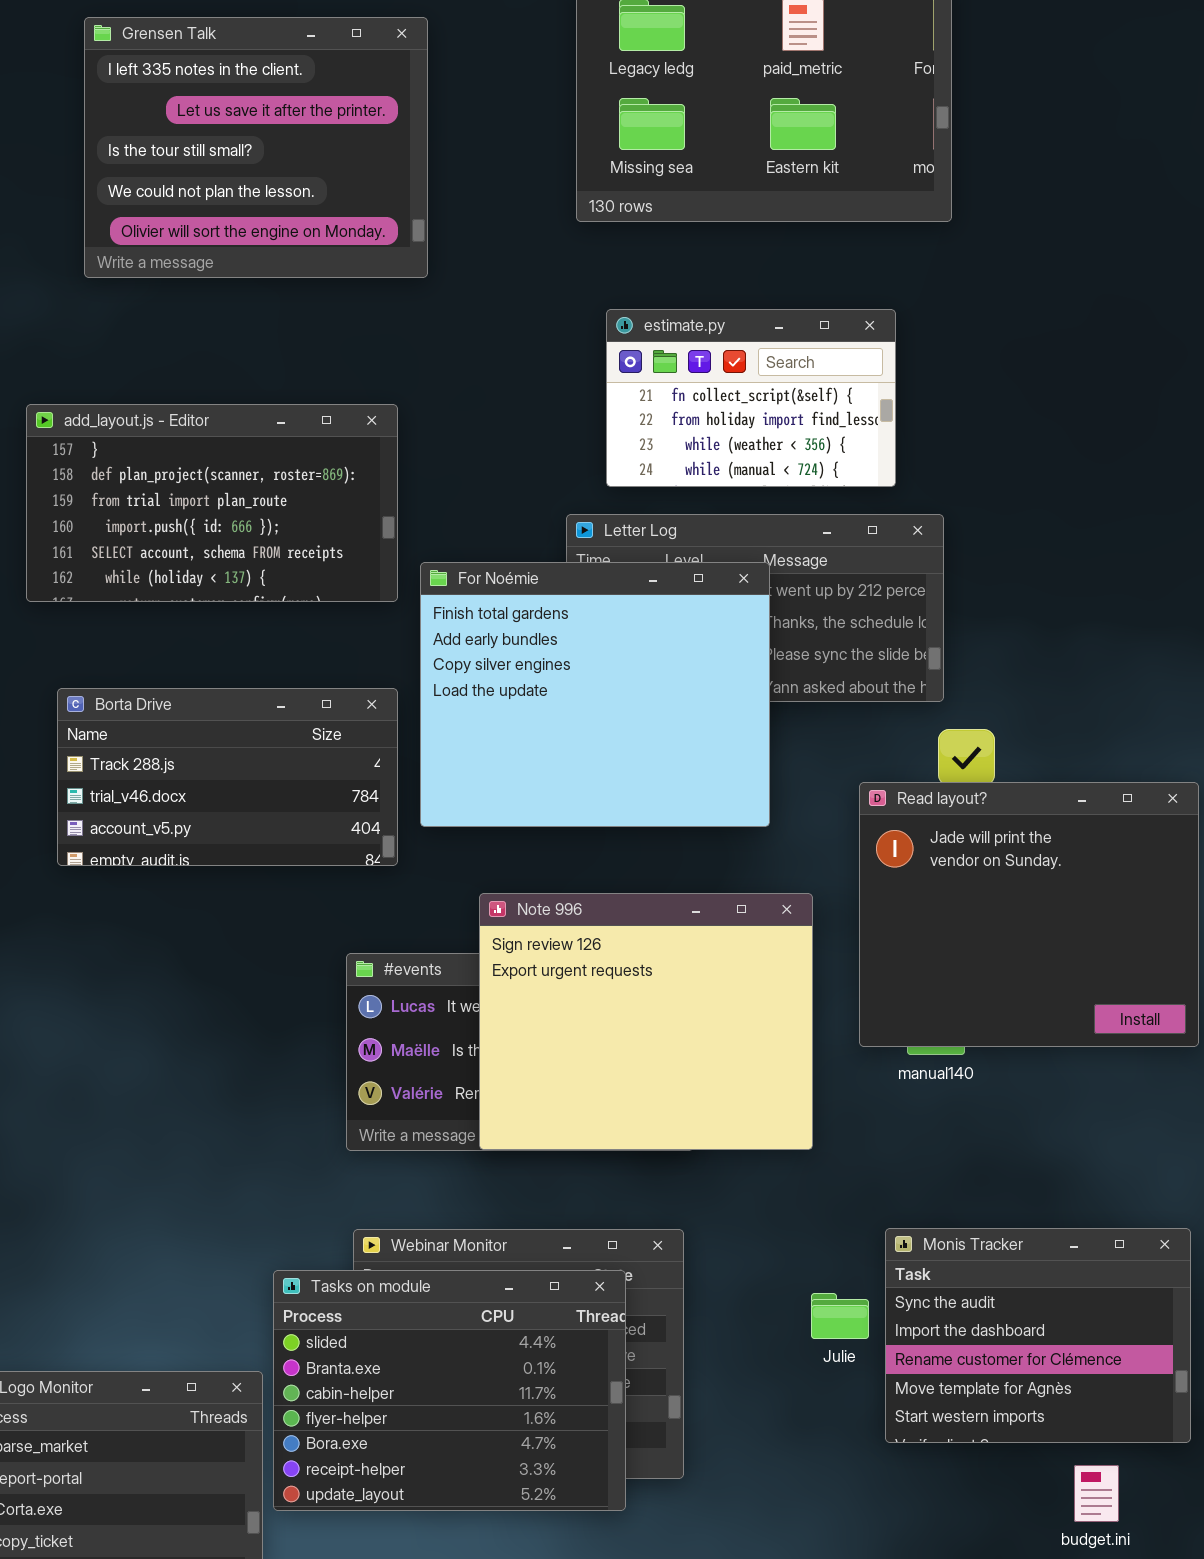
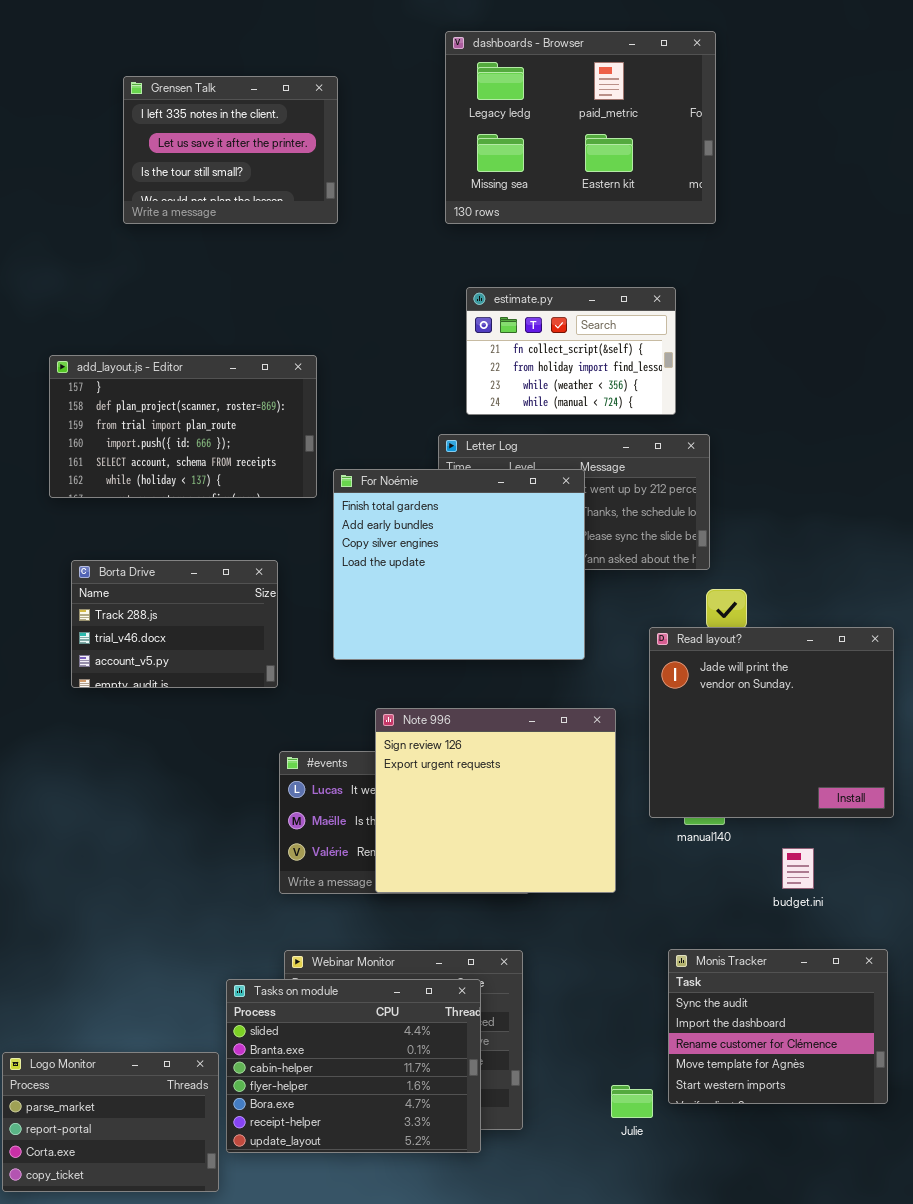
Grensen Talk: [84,17,428,278] -> [123,76,338,224], resized
Borta Drive: [57,688,398,866] -> [71,560,278,688], resized
Julie: [811,1293,869,1339] -> [611,1085,653,1118], moved
budget.ini: [1074,1465,1119,1522] -> [782,848,814,889], moved

